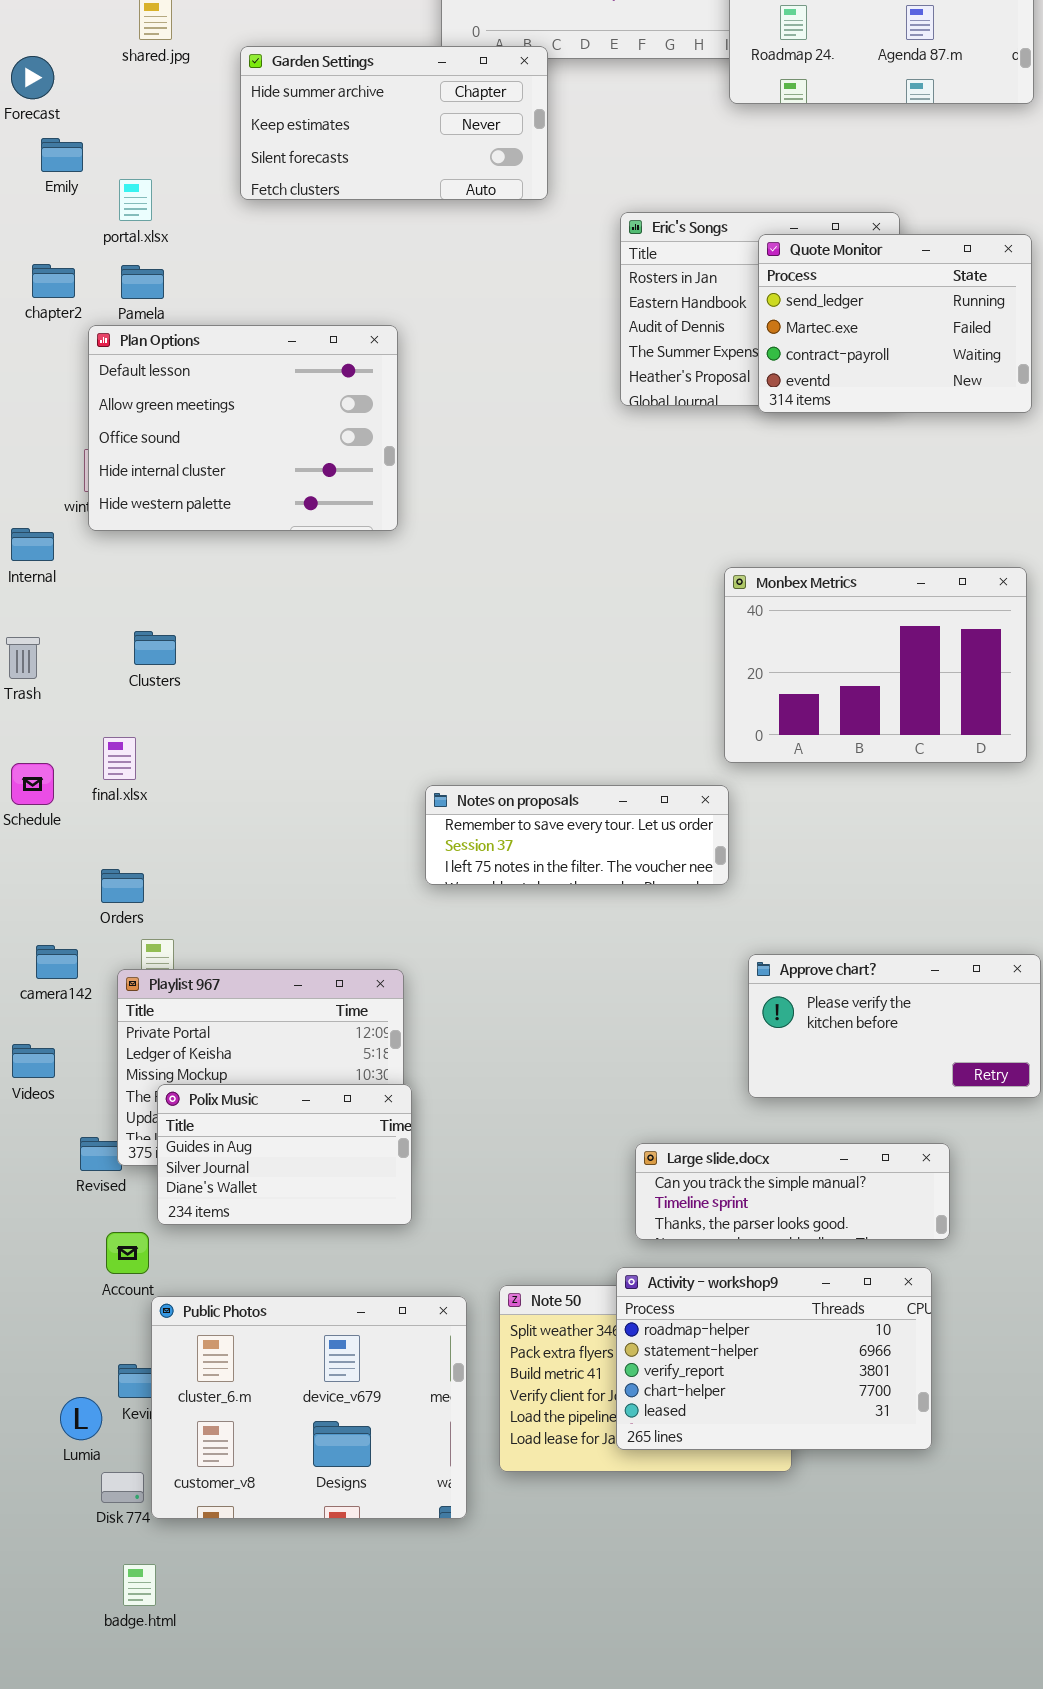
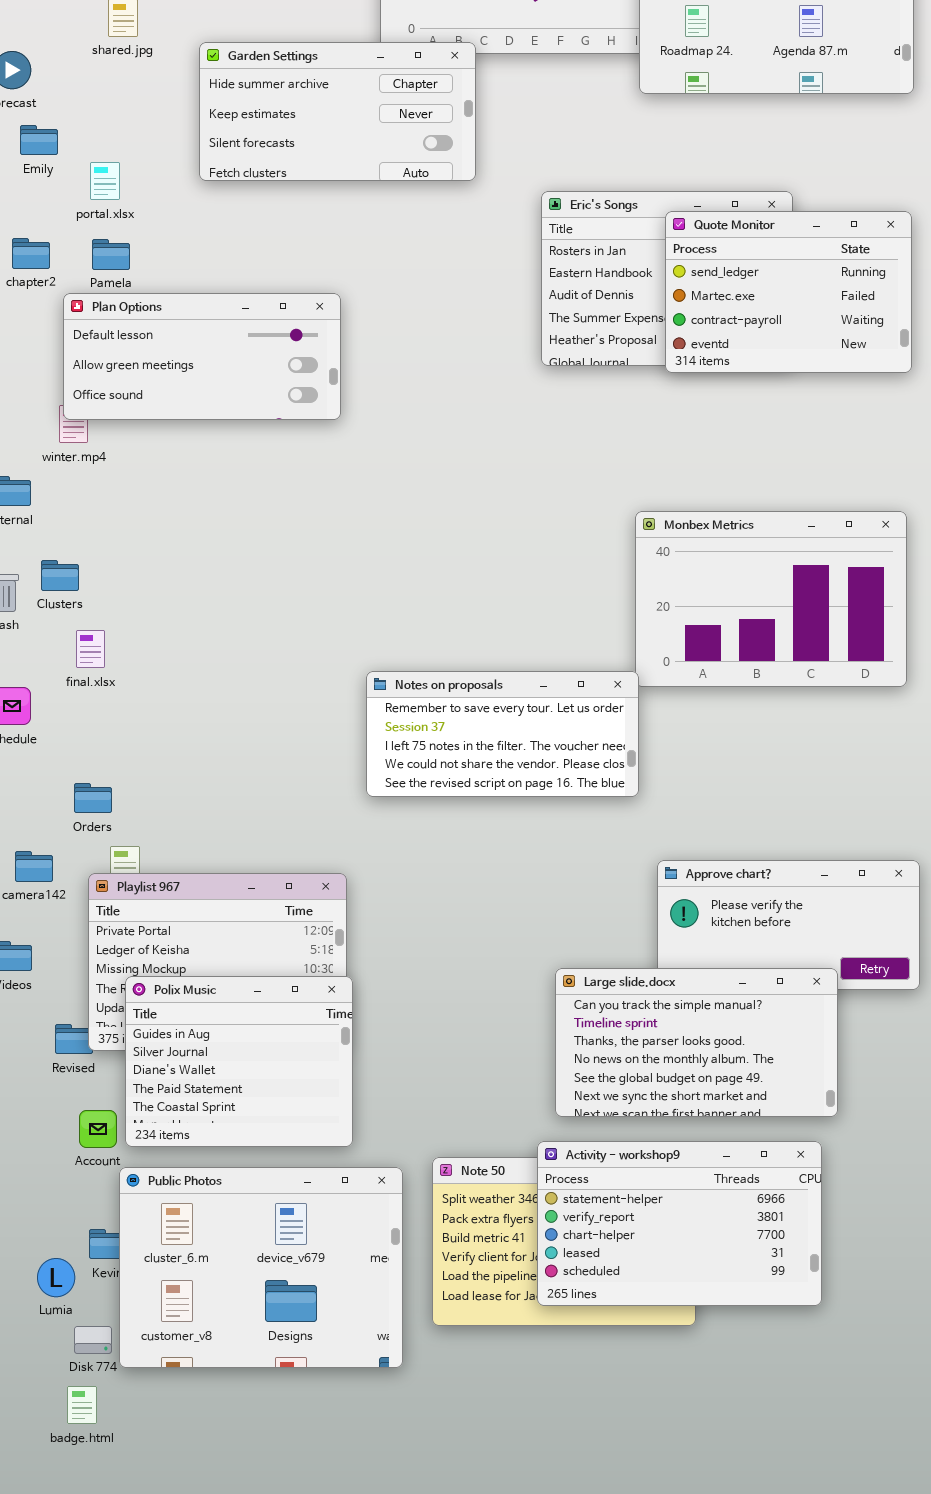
Plan Options: [88,325,398,531] -> [63,293,341,420], resized
Clusters: [134,631,176,665] -> [41,560,79,591], moved
final.xlsx: [103,737,136,780] -> [76,630,105,668], moved
Notes on proposals: [425,785,729,885] -> [366,671,639,797], resized
Polix Music: [157,1084,412,1225] -> [125,976,353,1147], resized
Large slide.docx: [635,1143,950,1240] -> [555,968,838,1117], resized
Activity - workshop9: [616,1267,932,1450] -> [537,1141,822,1306], scrolled down 1 row
badge.html: [123,1564,156,1606] -> [67,1386,97,1424], moved

